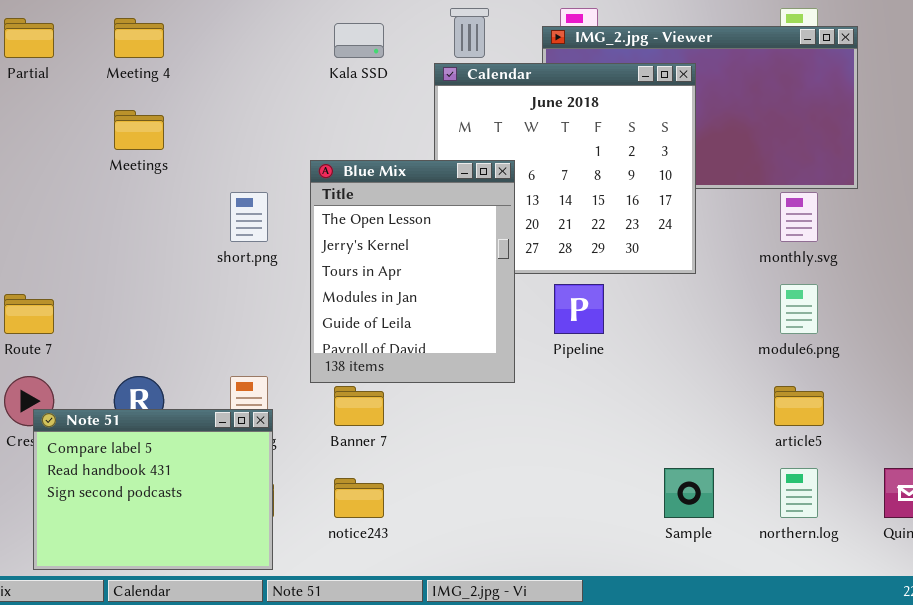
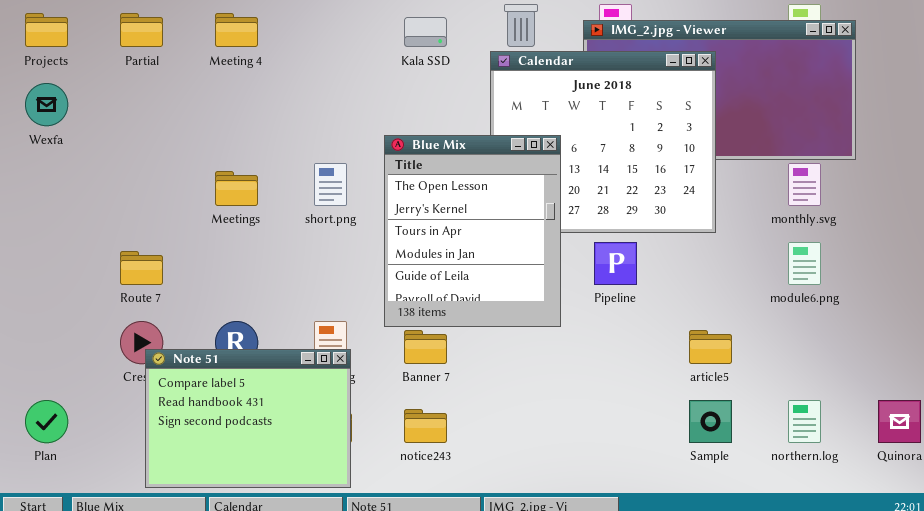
Meetings: [114,110,164,150] -> [215,171,258,206], moved
article5: [774,386,824,426] -> [689,330,732,364], moved

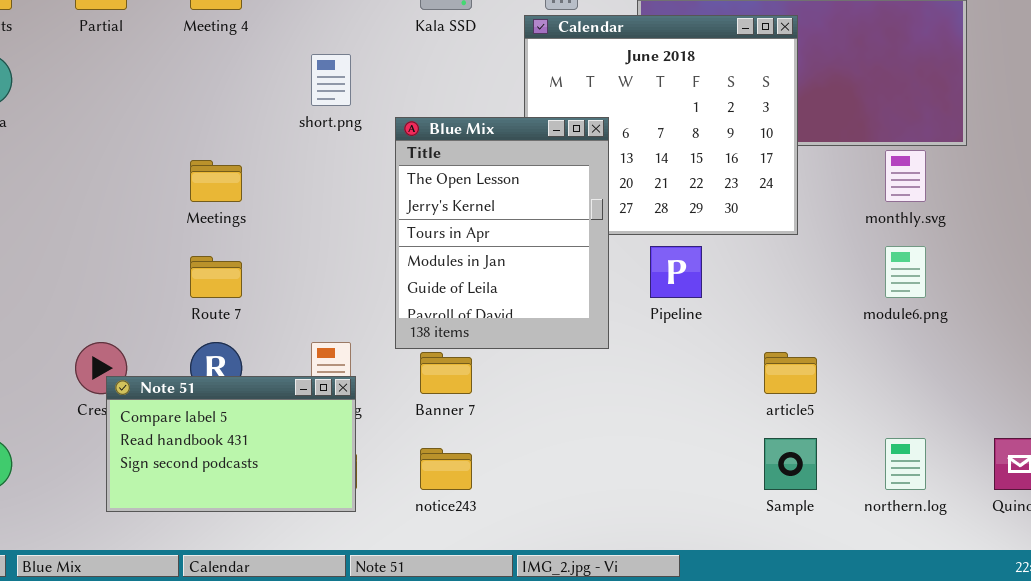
short.png: [314,163,347,206] -> [311,54,351,106], moved
Route 7: [120,251,163,285] -> [190,256,242,298], moved
Note 51: [145,349,351,488] -> [106,376,356,512], resized

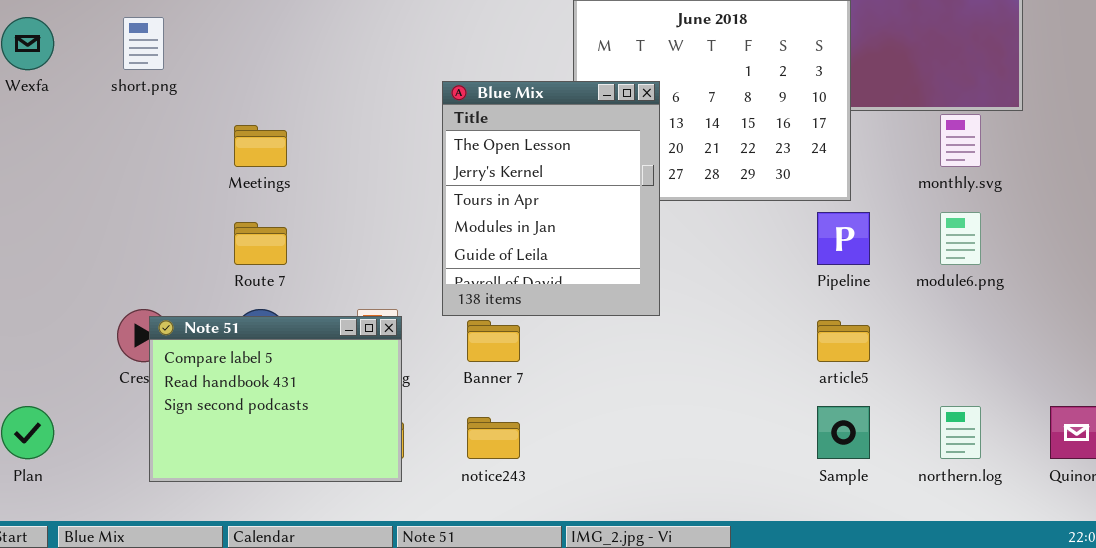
short.png: [311,54,351,106] -> [123,17,164,70], moved
Pipeline: [650,246,702,298] -> [817,212,870,265], moved
Note 51: [106,376,356,512] -> [149,316,402,482], resized

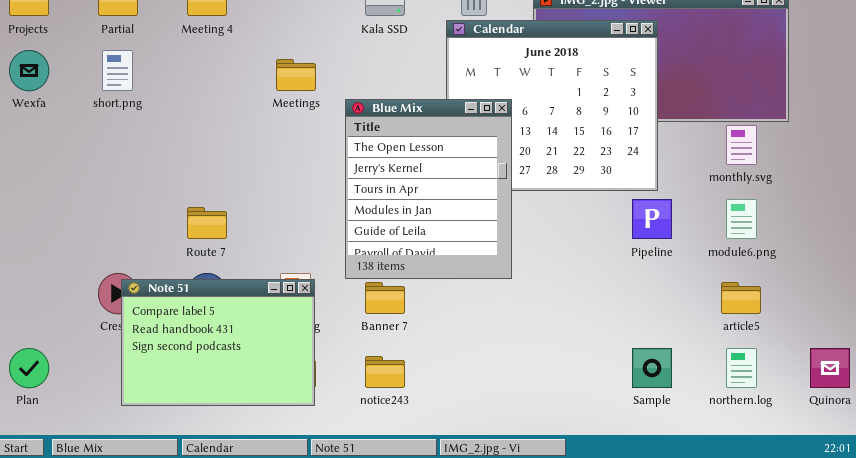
Meetings: [234,125,287,167] -> [276,59,316,91], moved
article5: [817,320,870,362] -> [721,282,761,314], moved

